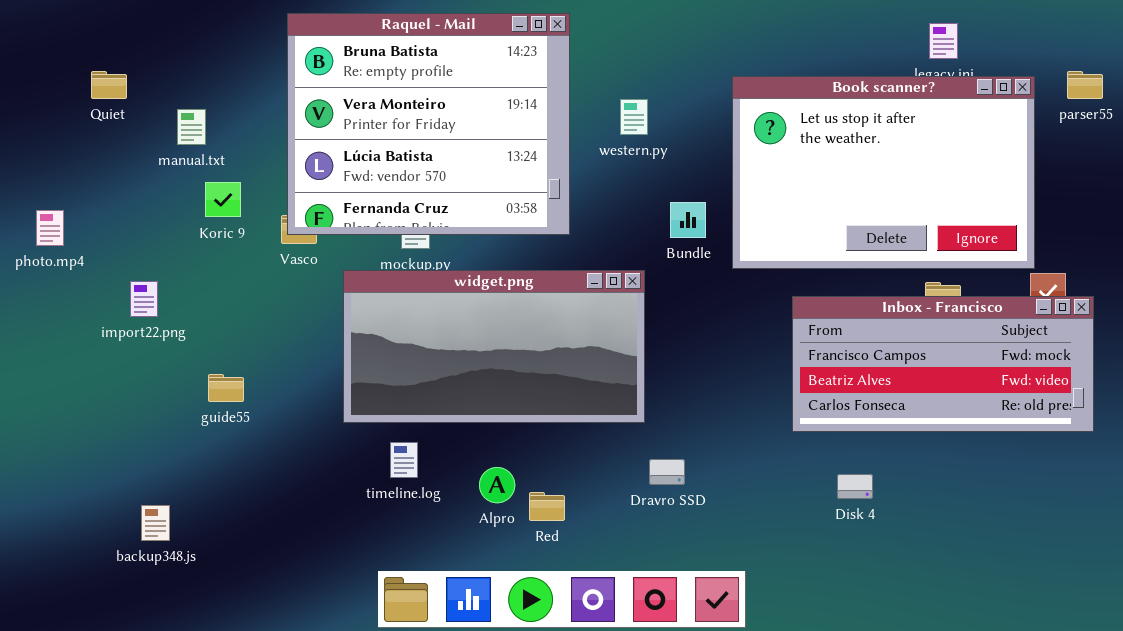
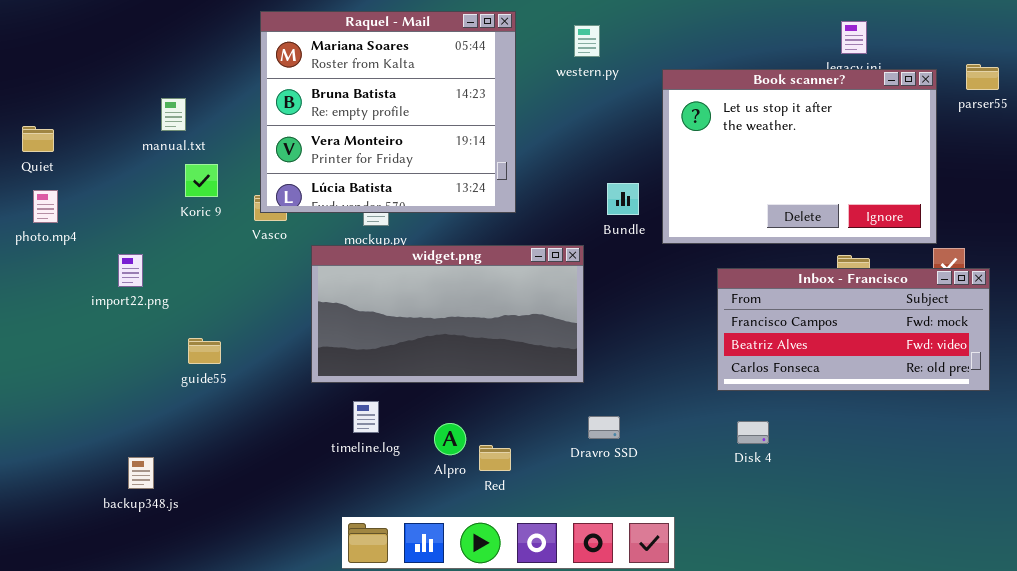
Raquel - Mail: [287,13,570,235] -> [260,11,516,213], scrolled up 1 row
Quiet: [91,71,127,99] -> [22,126,54,152], moved
western.py: [620,99,648,135] -> [574,25,600,57], moved
Disk 4: [837,474,873,499] -> [737,421,769,444], moved

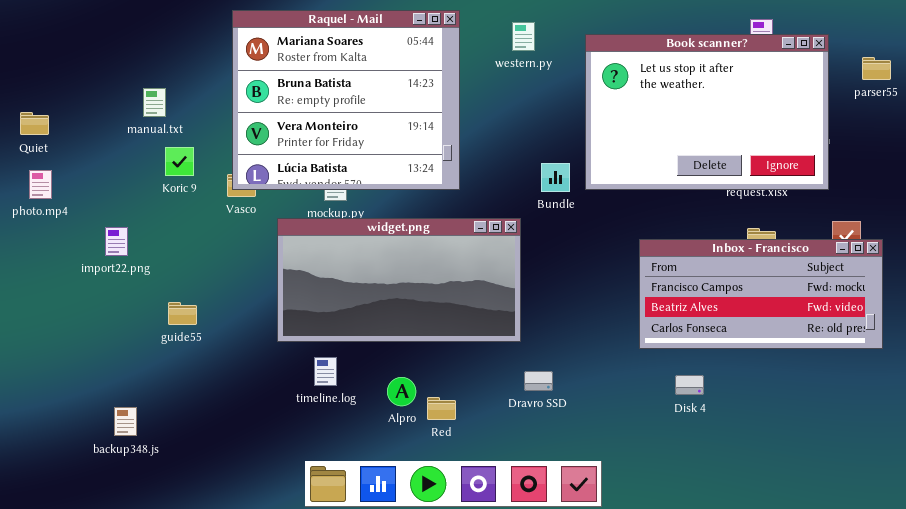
Book scanner?: [662,69,937,244] -> [585,34,829,190], moved
Disk 4: [737,421,769,444] -> [675,375,704,395], moved

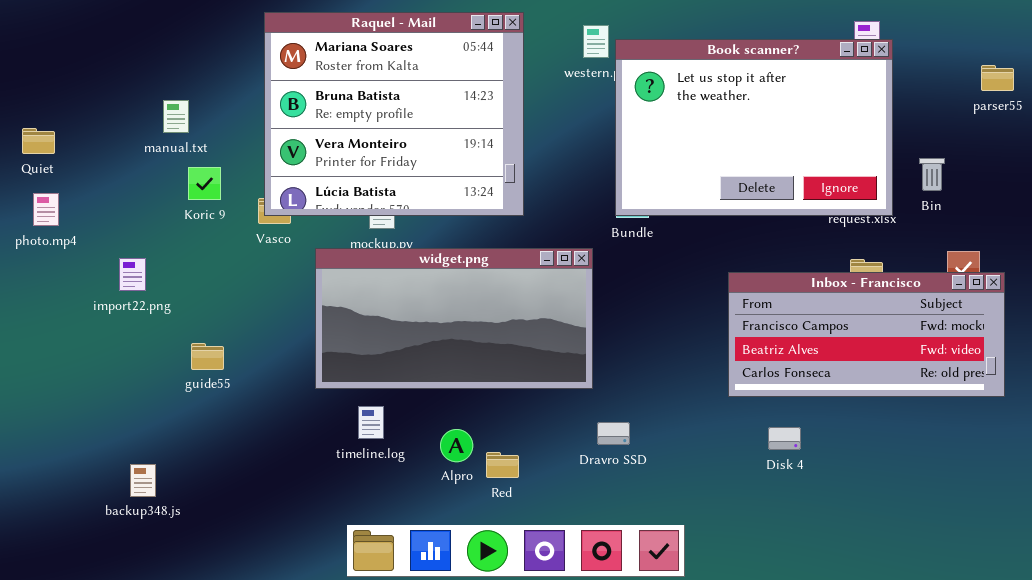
Book scanner?: [585,34,829,190] -> [615,39,893,216], moved

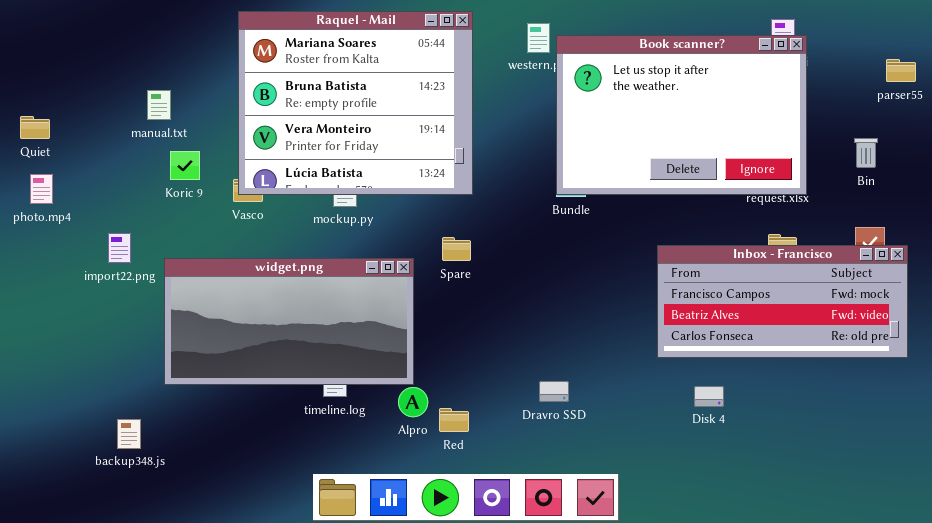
Bin: [919,158,945,191] -> [854,138,878,168], moved
widget.png: [315,248,593,389] -> [164,258,414,385], moved

